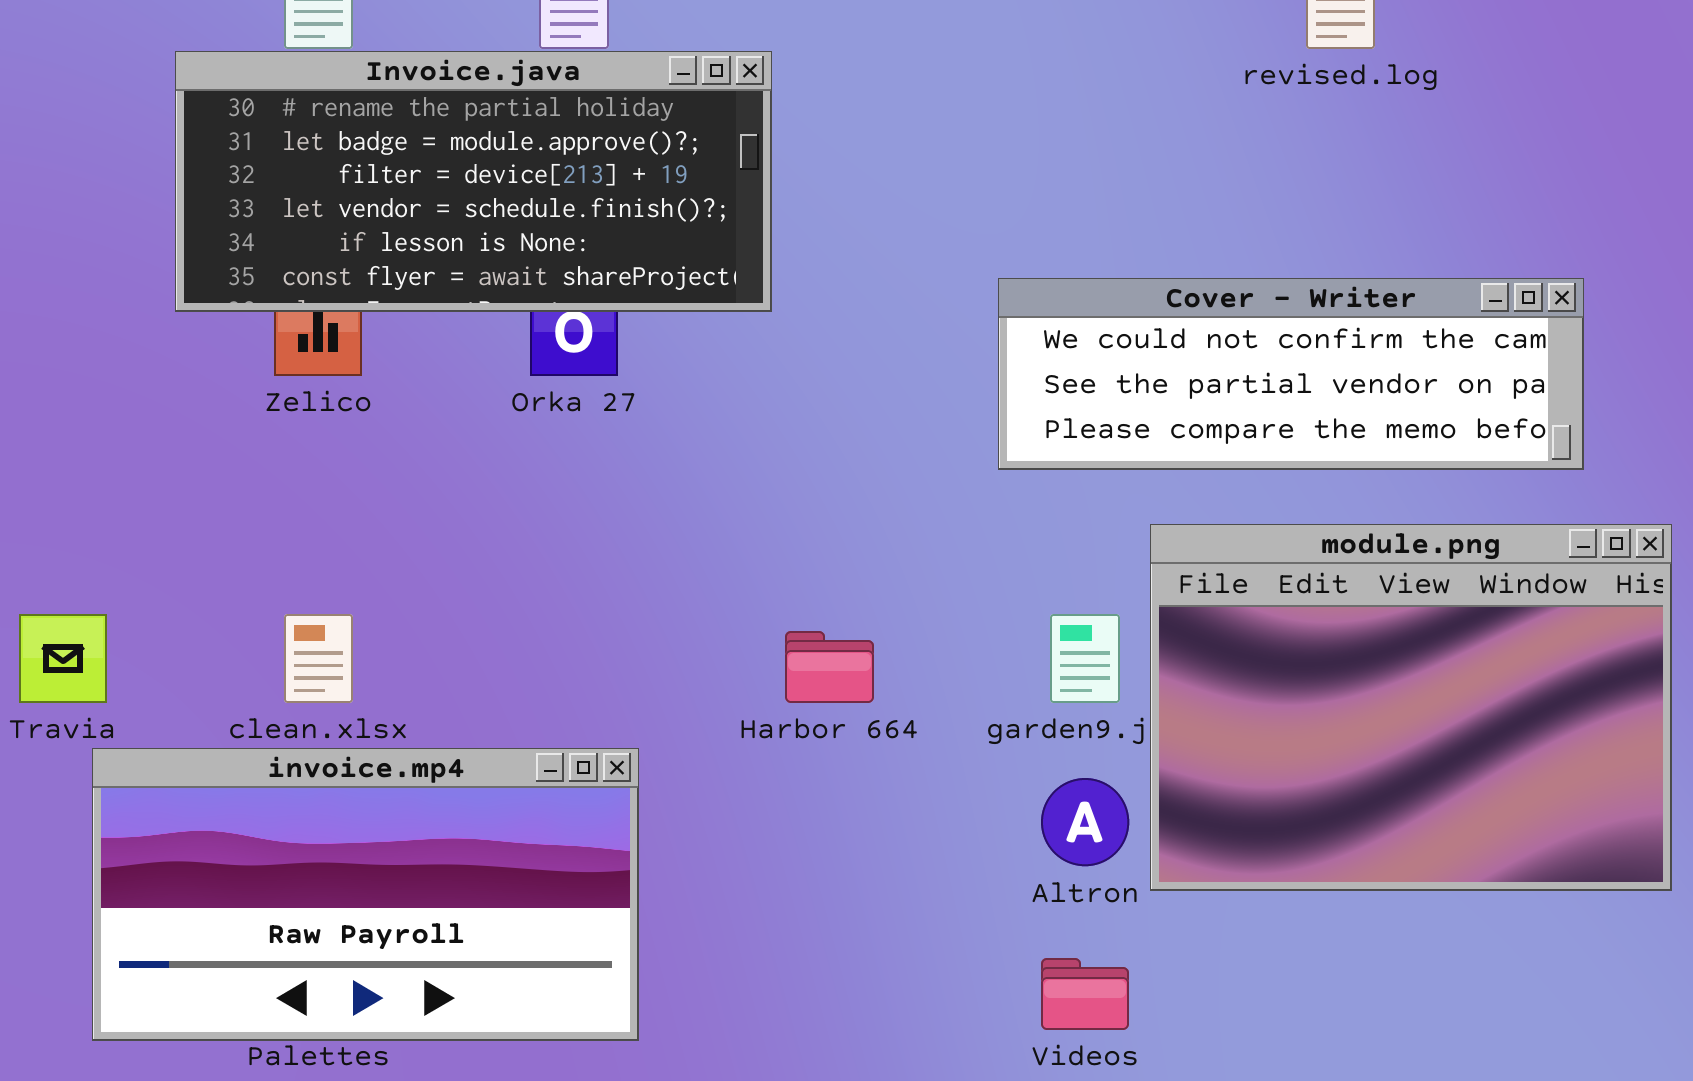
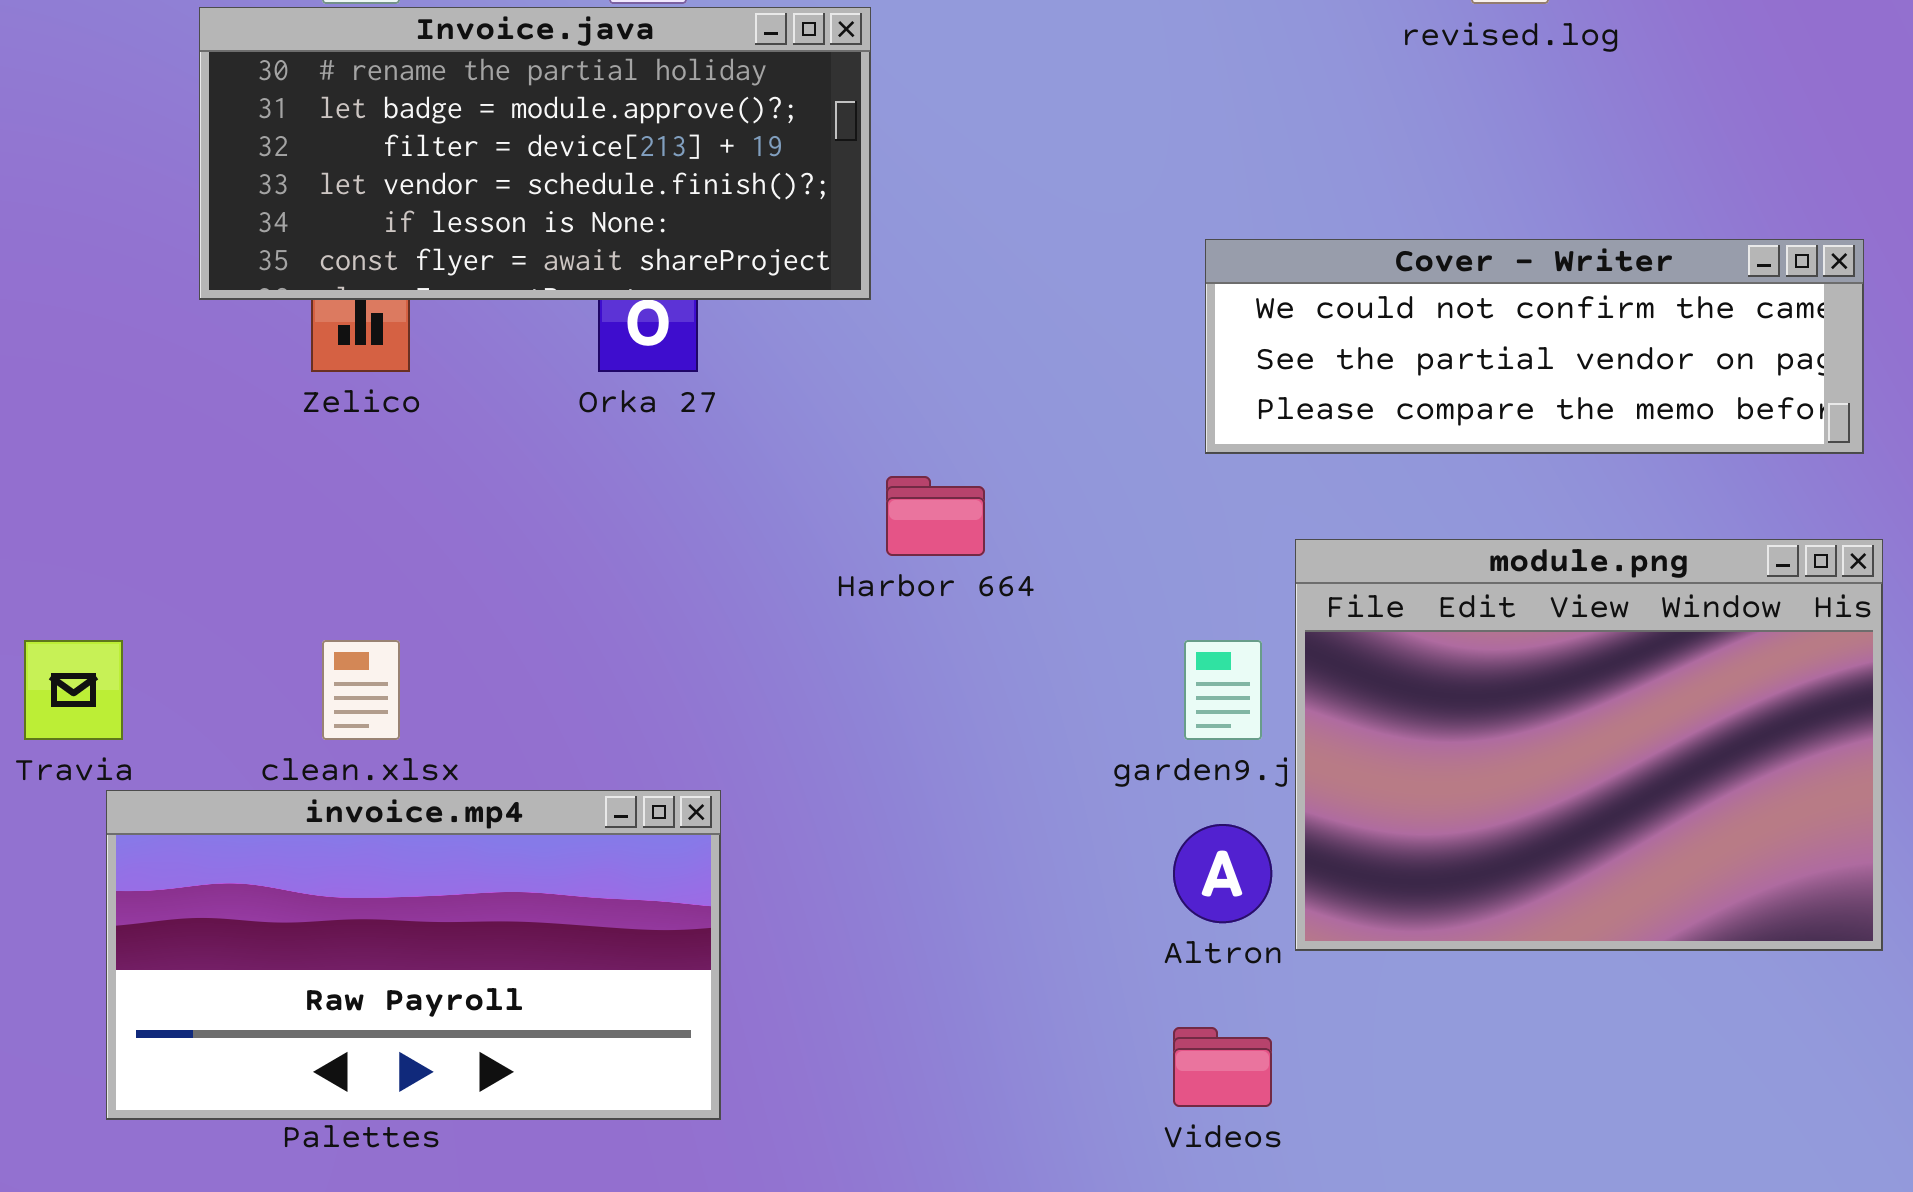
Cover - Writer: [998,278,1584,470] -> [1205,239,1864,454], moved
Harbor 664: [785,631,874,703] -> [886,476,985,556], moved

